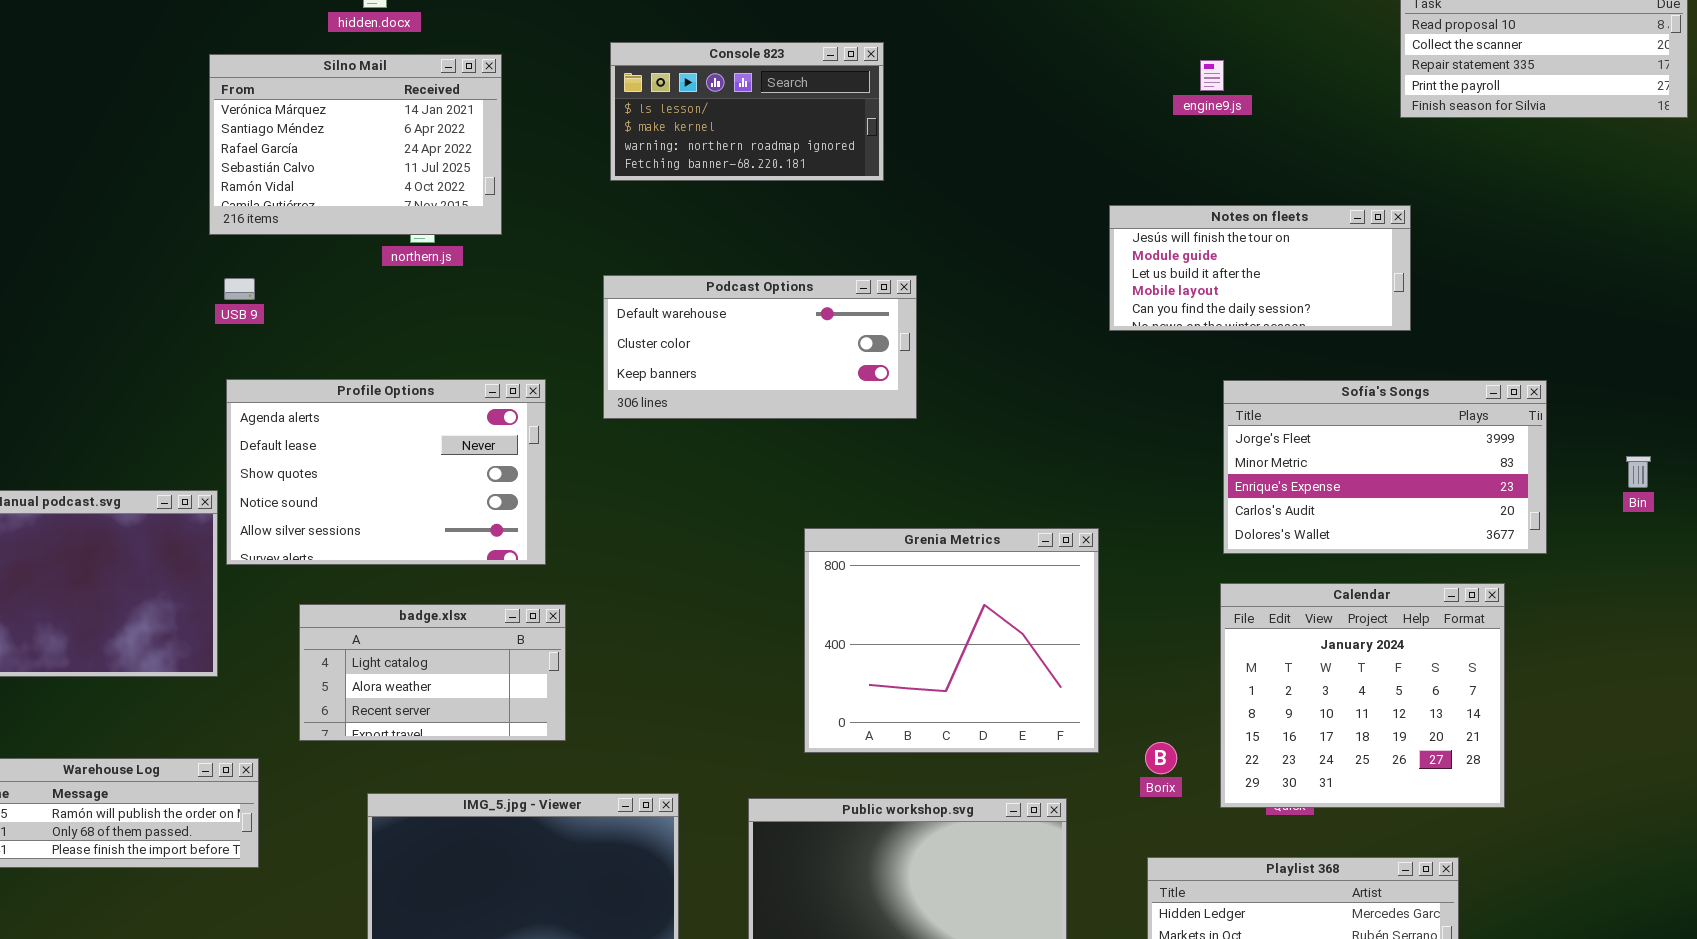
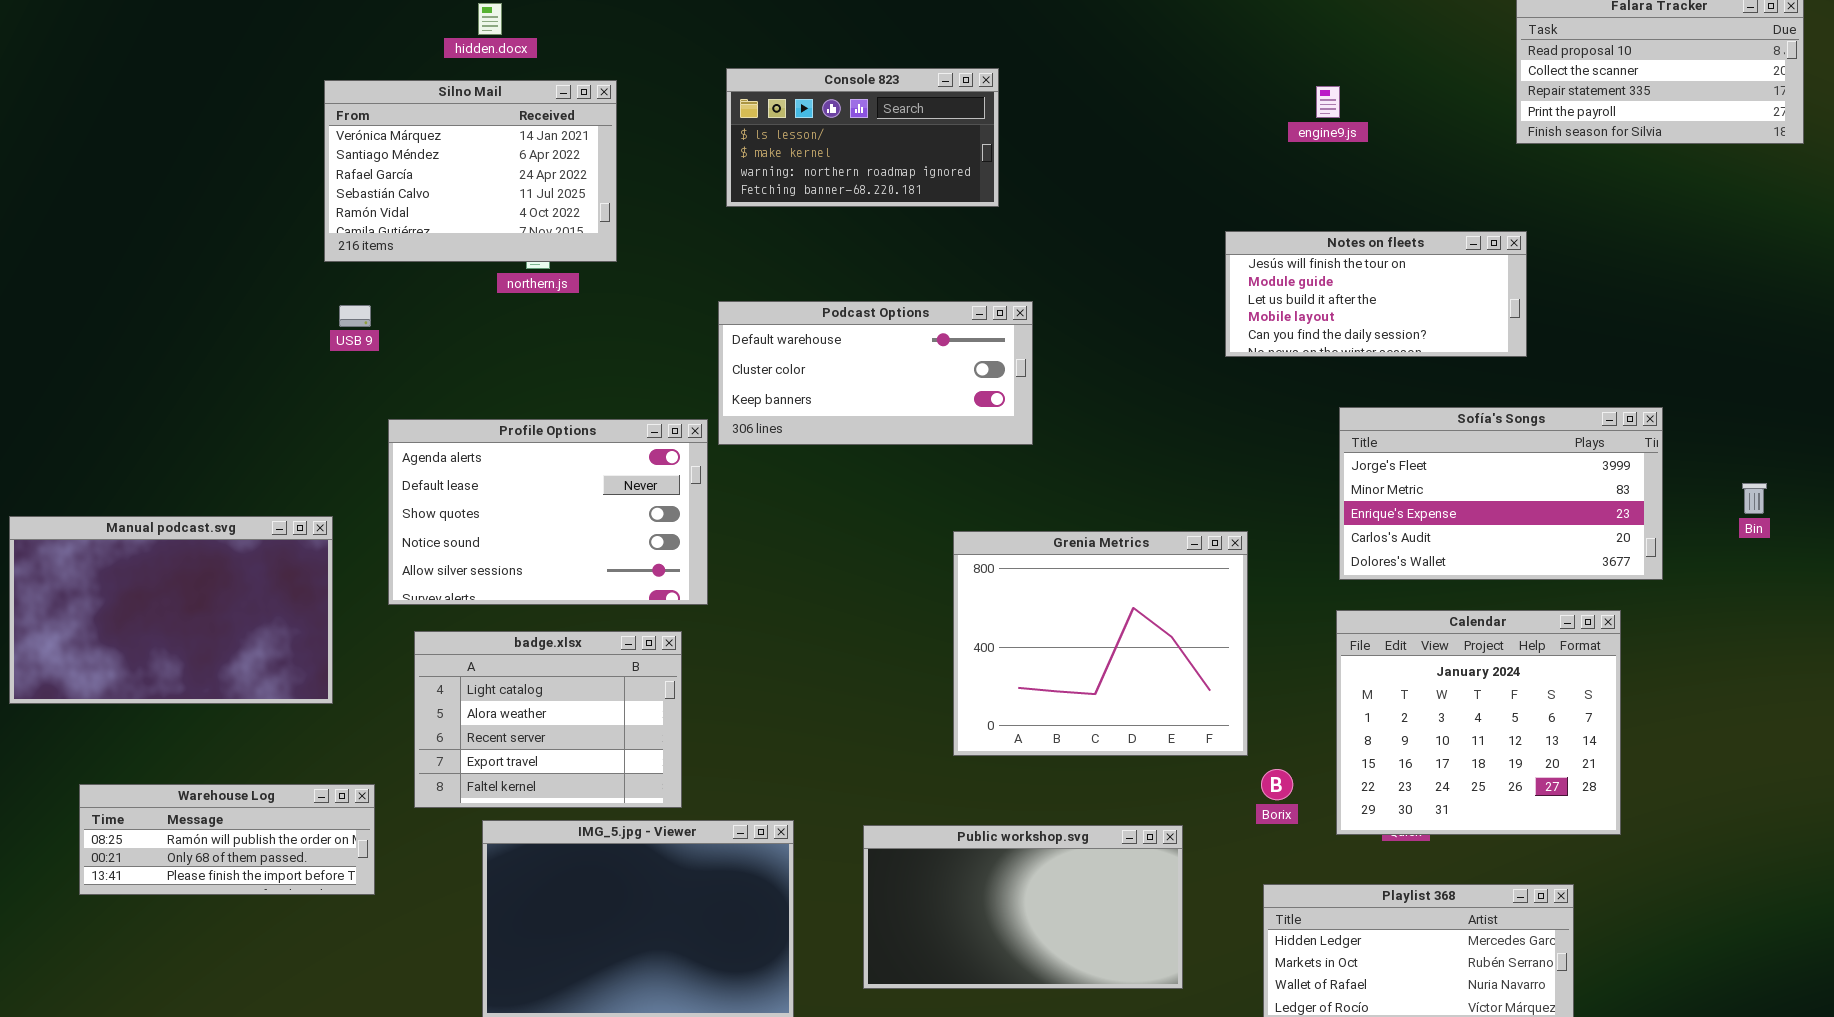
Profile Options: [226,379,546,565] -> [388,419,708,605], moved
Grenia Metrics: [804,528,1099,753] -> [953,531,1248,756], moved
badge.xlsx: [299,604,566,741] -> [414,631,682,808], resized

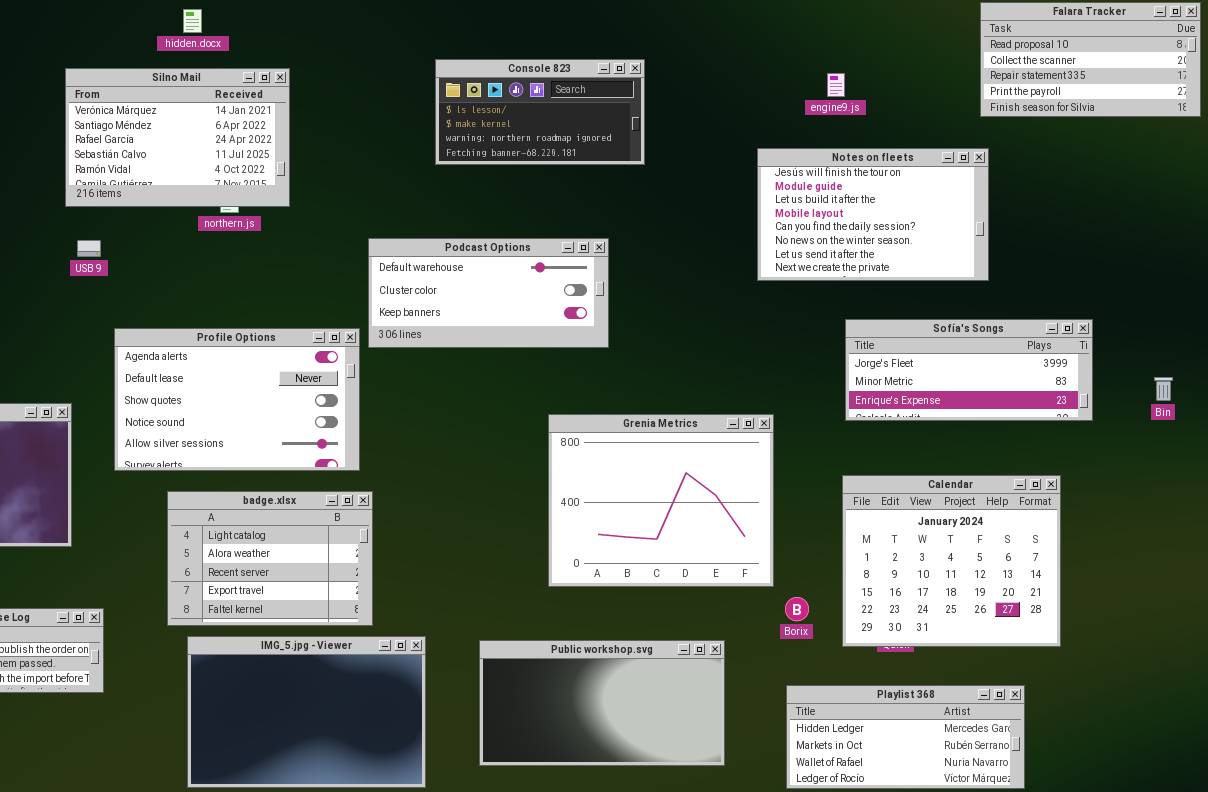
Console 823: [726,68,999,207] -> [435,59,645,165], moved
Notes on fleets: [1225,231,1527,357] -> [757,148,989,281], resized
Sofía's Songs: [1339,407,1663,580] -> [845,319,1093,421], resized
badge.xlsx: [414,631,682,808] -> [167,491,373,626], moved

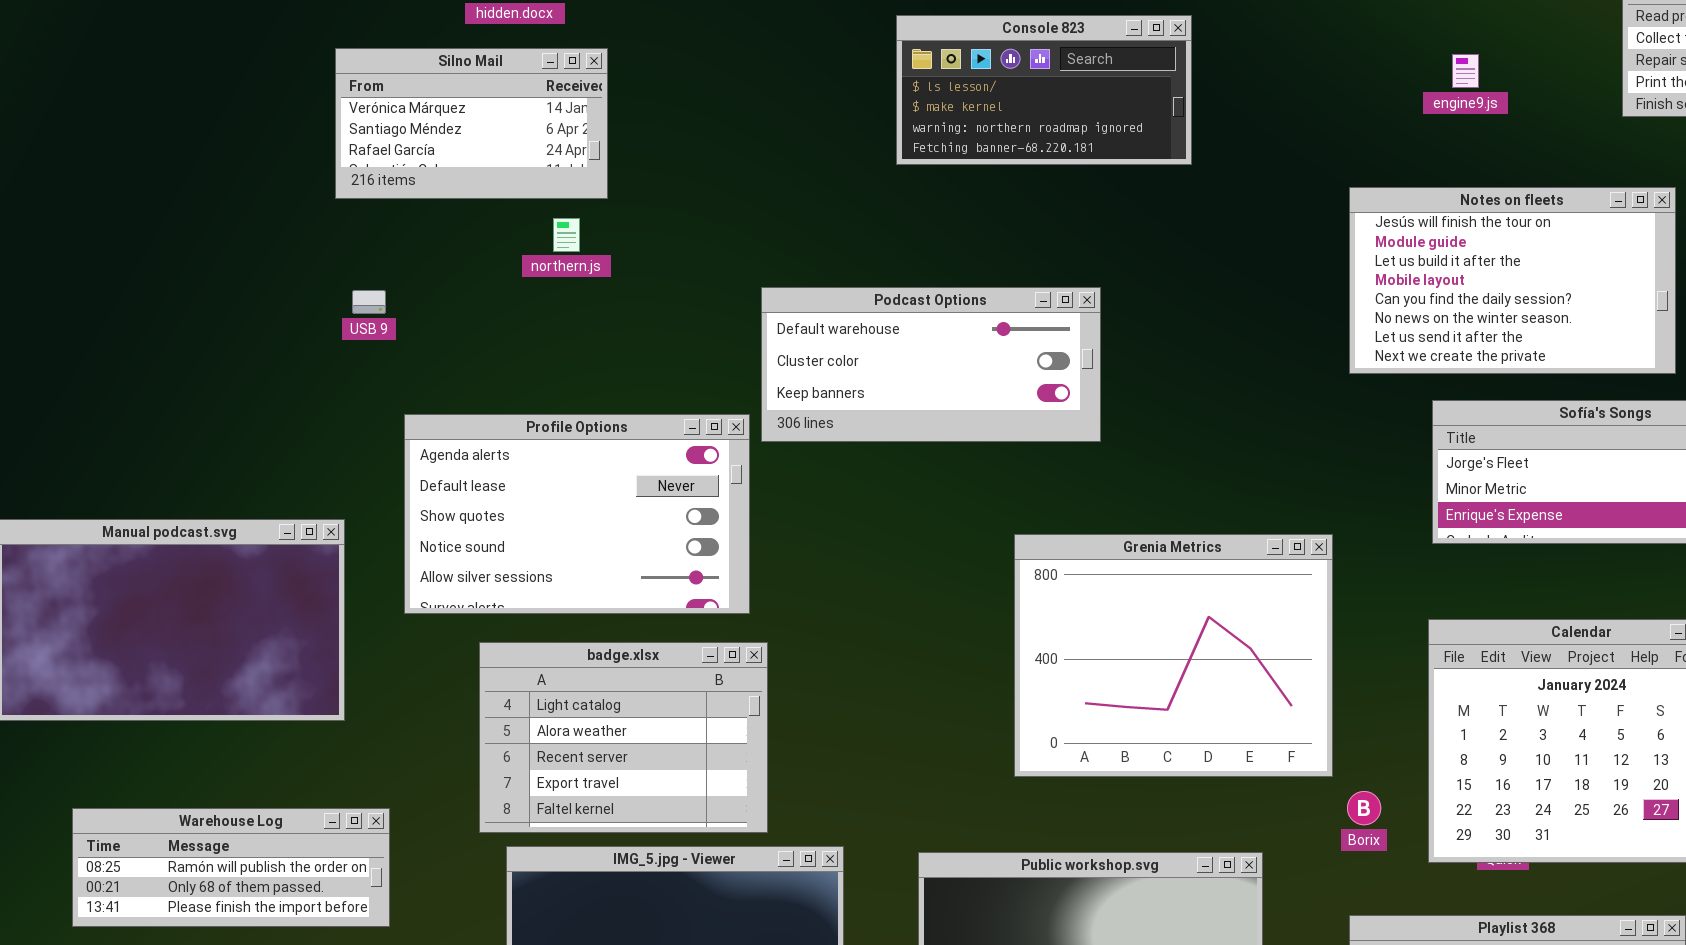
Console 823: [435,59,645,165] -> [896,15,1192,165], moved
Silno Mail: [65,68,290,207] -> [335,48,608,199], resized
engine9.js: [827,73,845,97] -> [1452,54,1479,88], moved
Notes on fleets: [757,148,989,281] -> [1349,187,1676,374], moved

